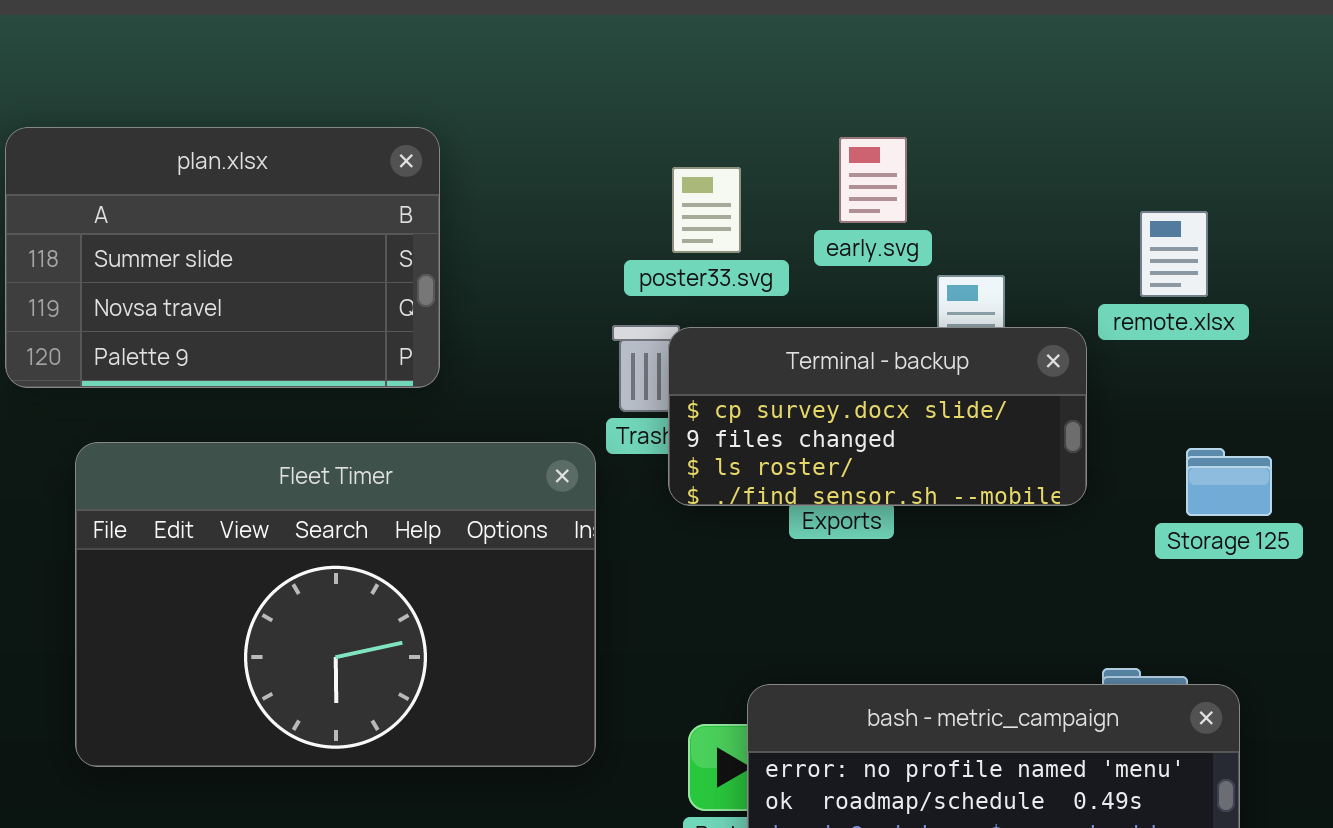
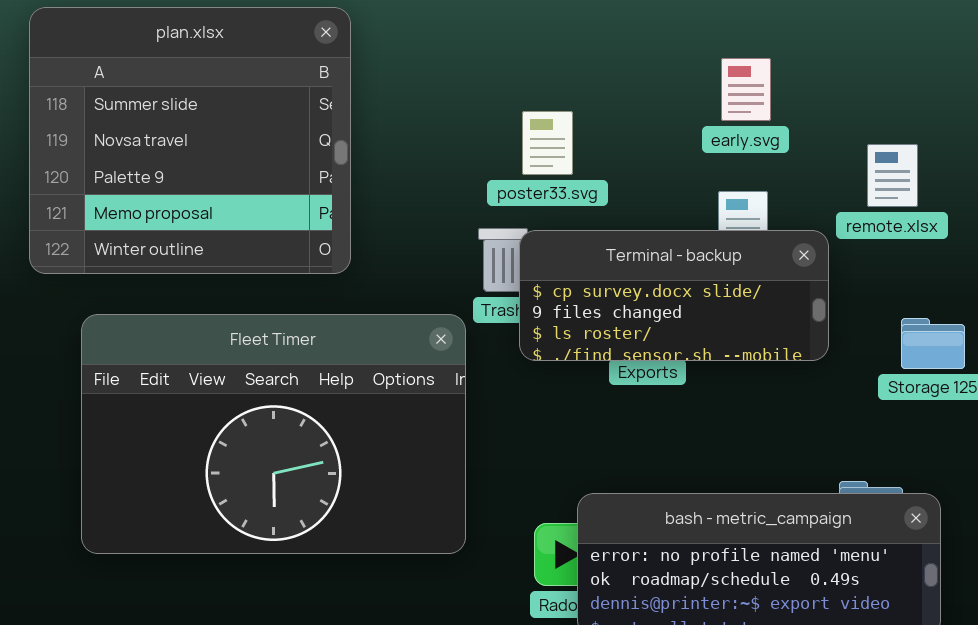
plan.xlsx: [5,127,440,388] -> [29,7,351,274], resized
early.svg: [839,137,907,223] -> [721,58,771,121], moved

